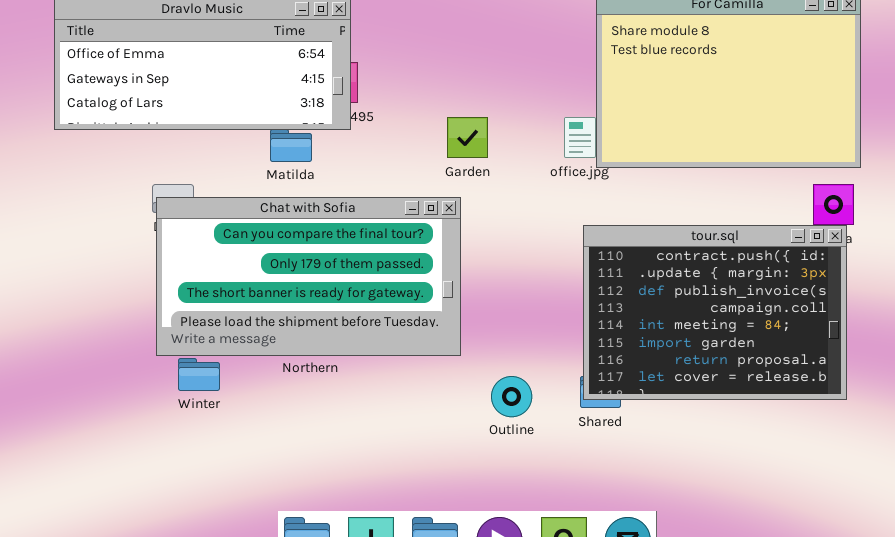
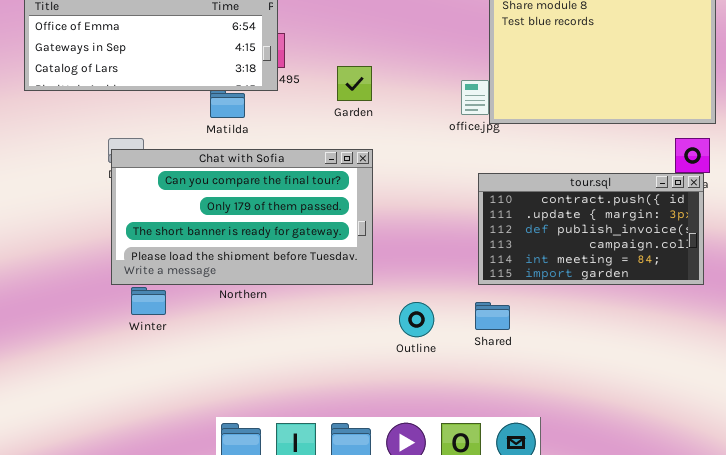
Garden: [447,117,488,158] -> [337,66,372,101], moved
tour.sql: [583,225,847,400] -> [478,173,704,285], resized

